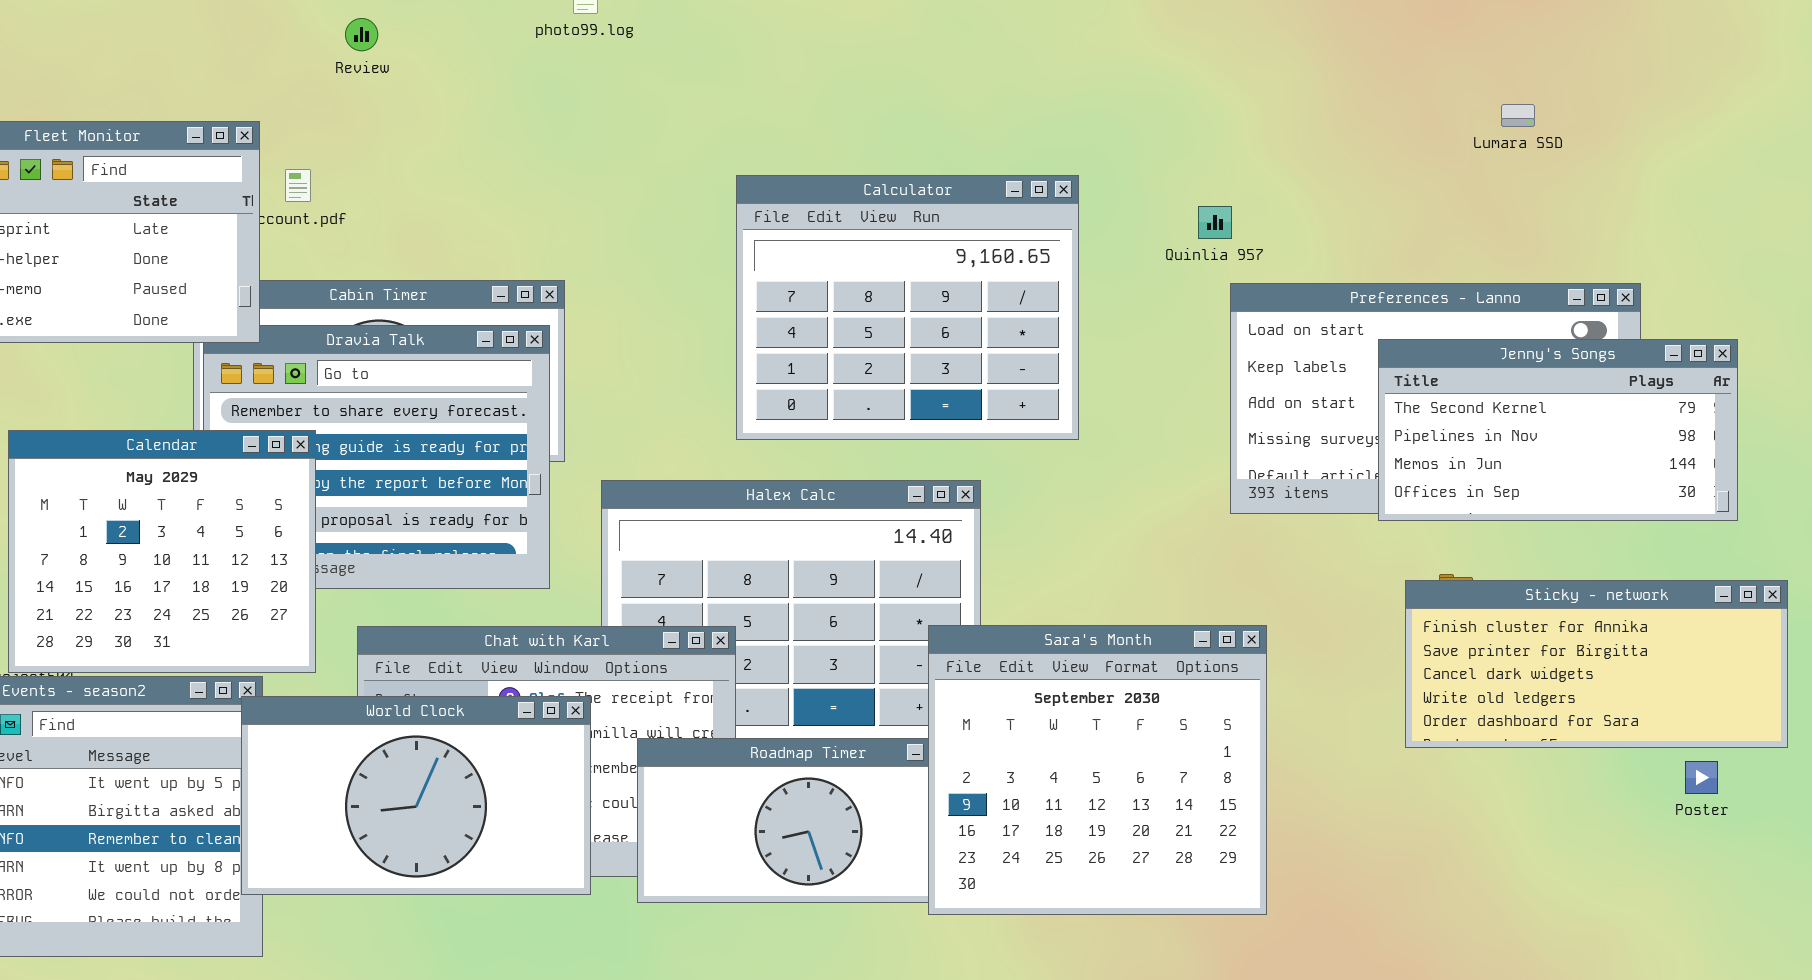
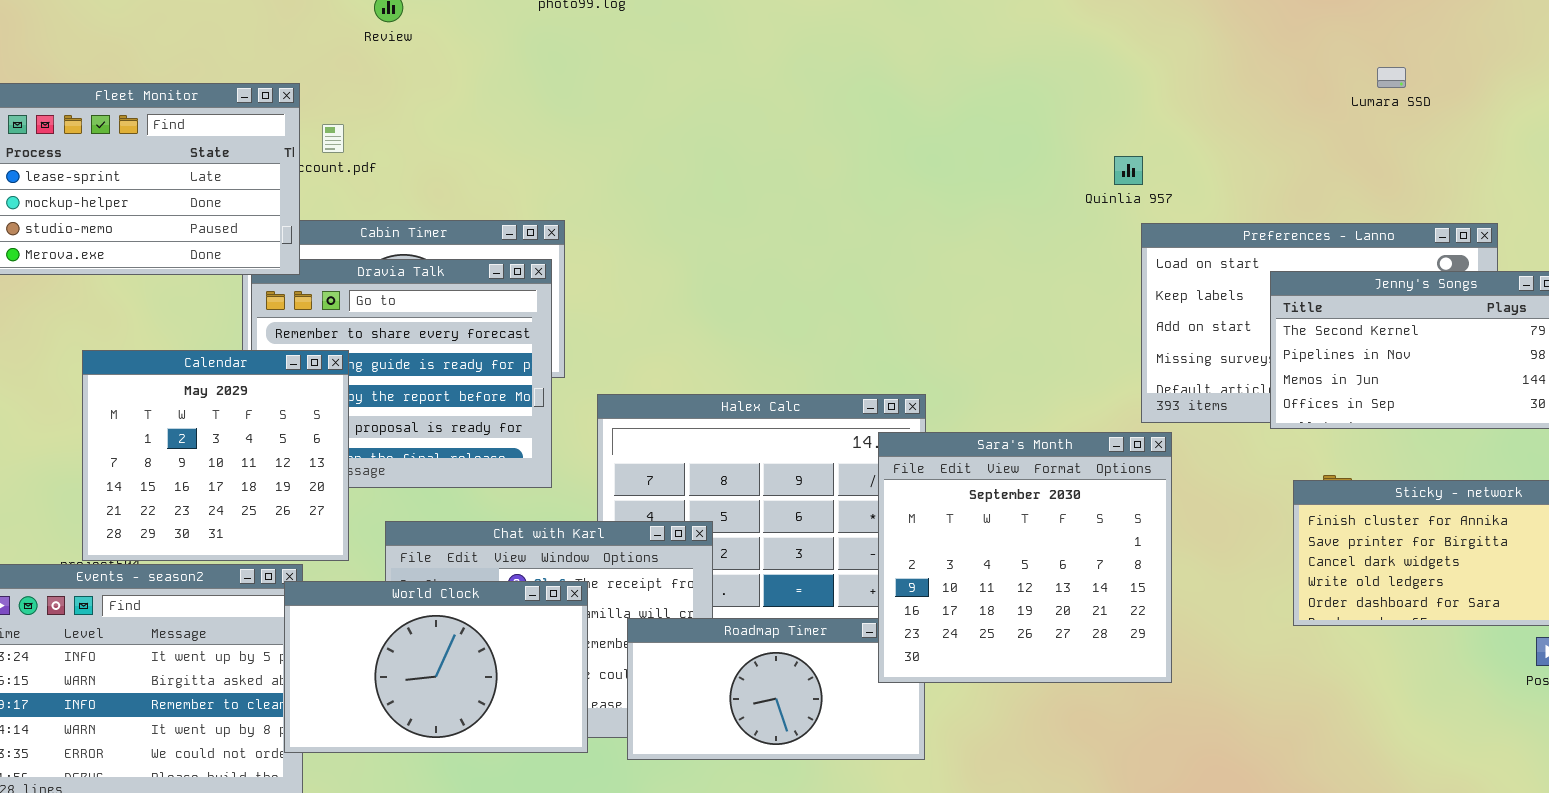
Calculator: [736,175,1079,440] -> none, closed
Sara's Month: [928,625,1267,915] -> [878,432,1172,683], moved

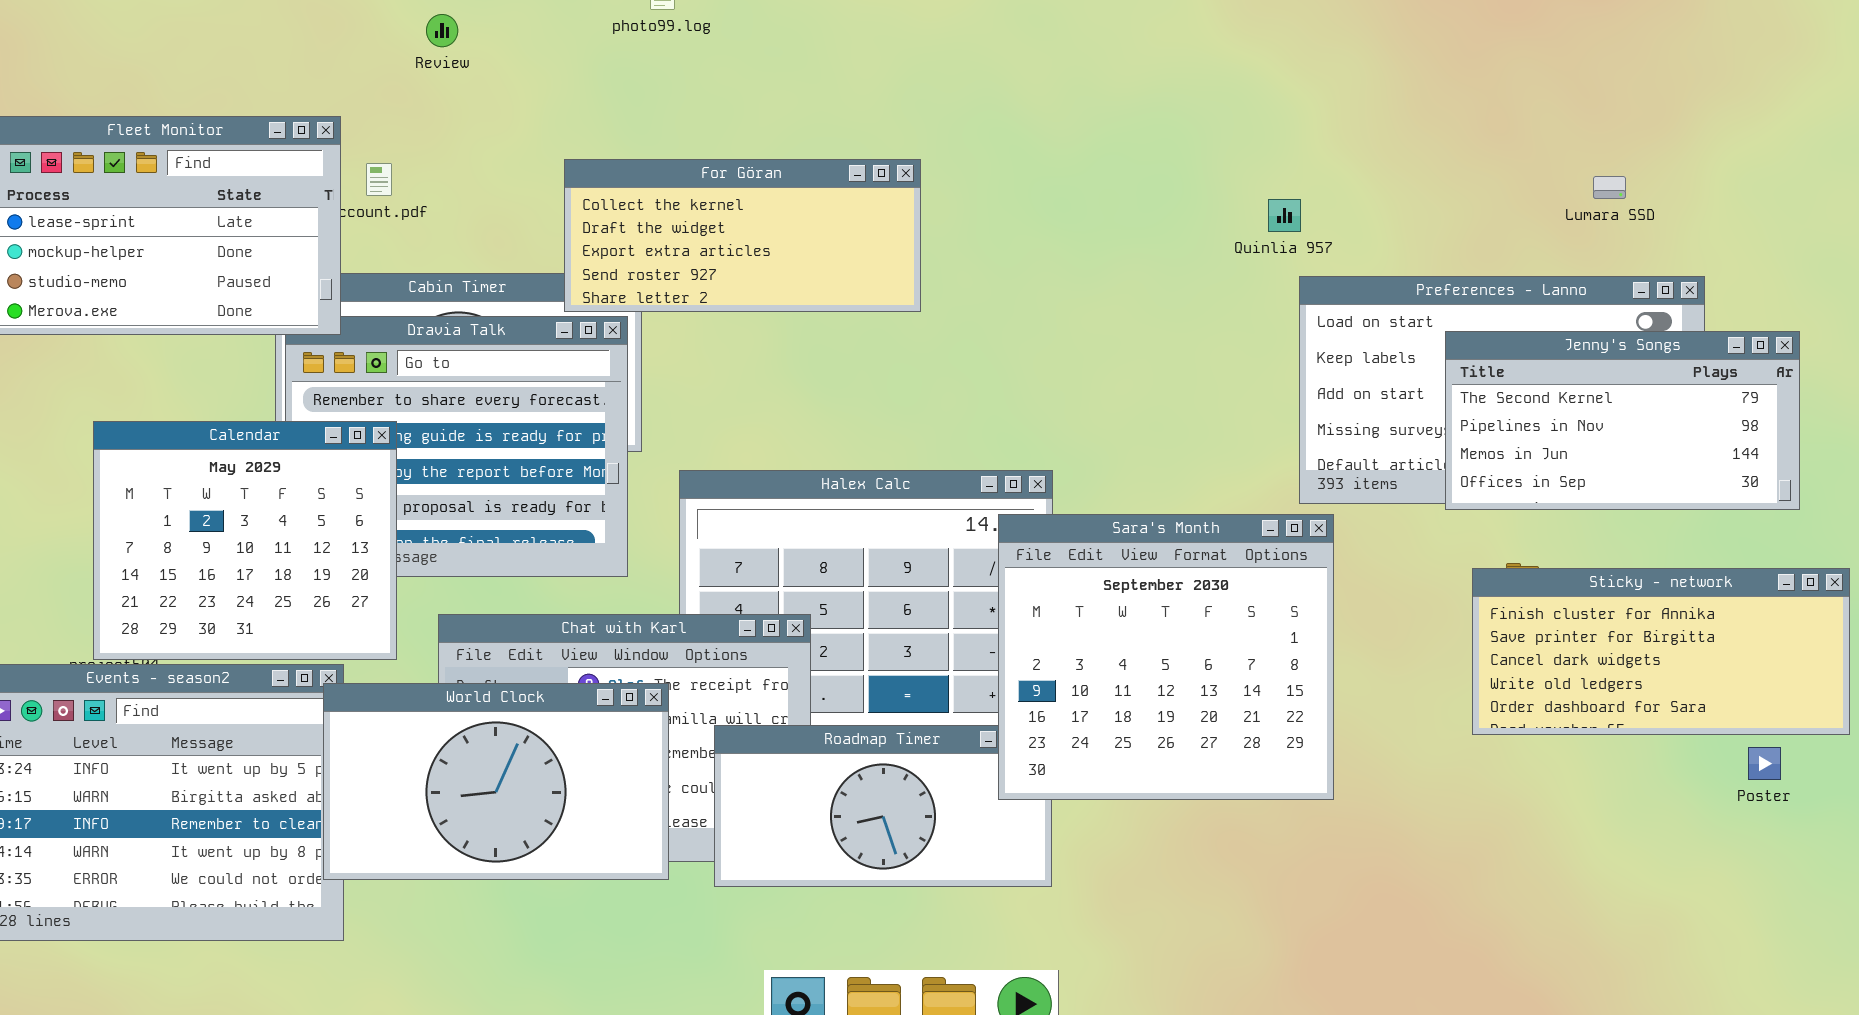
Lumara SSD: [1377,67,1406,88] -> [1593,176,1626,199], moved
For Göran: none -> [564,159,921,312], opened

